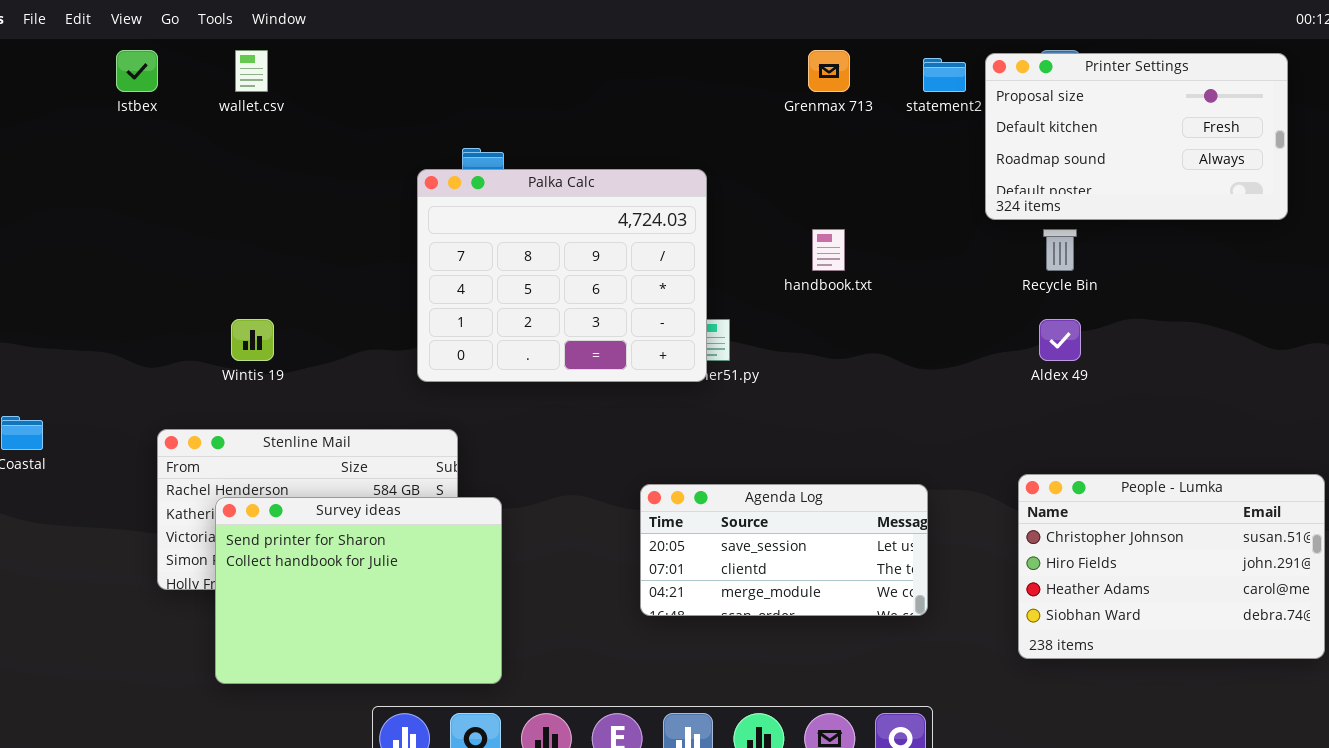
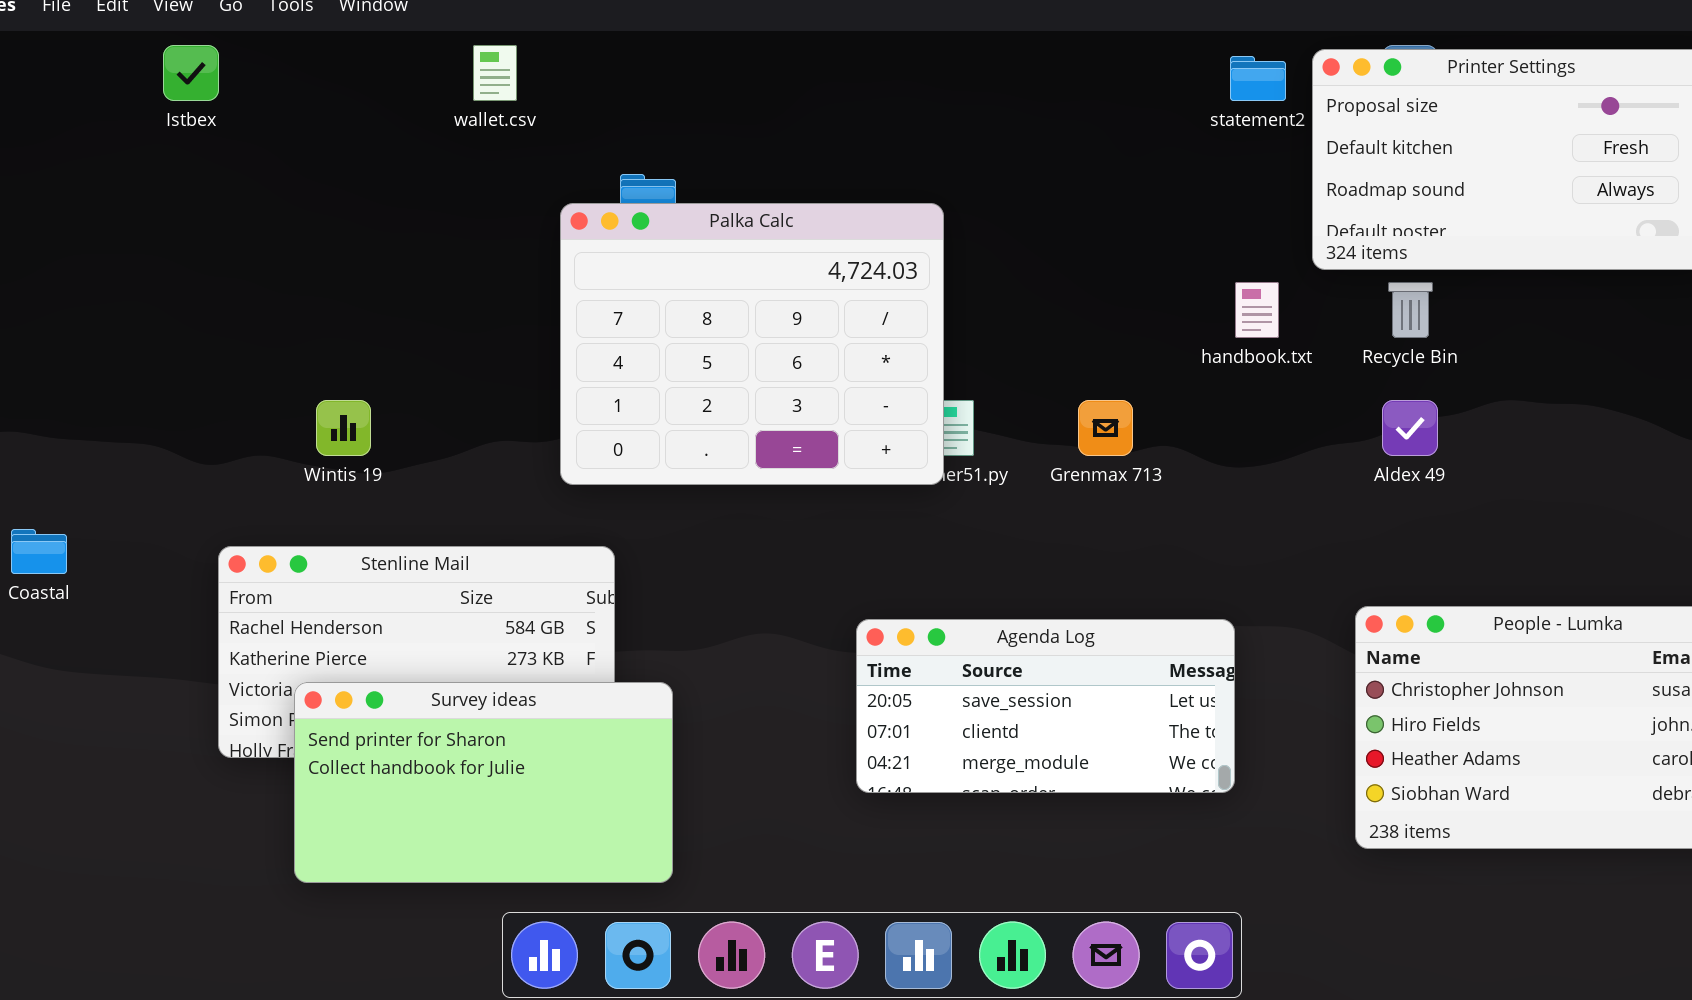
wallet.csv: [235,50,268,92] -> [473,45,517,101], moved
Grenmax 713: [808,50,850,92] -> [1078,400,1133,456], moved
handbook.txt: [812,229,845,271] -> [1235,282,1279,338], moved
Survey ideas: [215,497,502,684] -> [294,682,673,883], resized

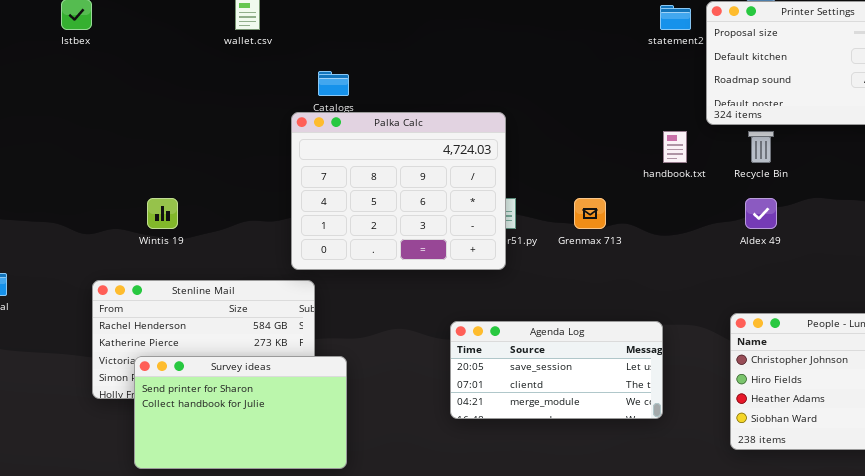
Palka Calc: [560,203,944,485] -> [291,112,506,270], moved

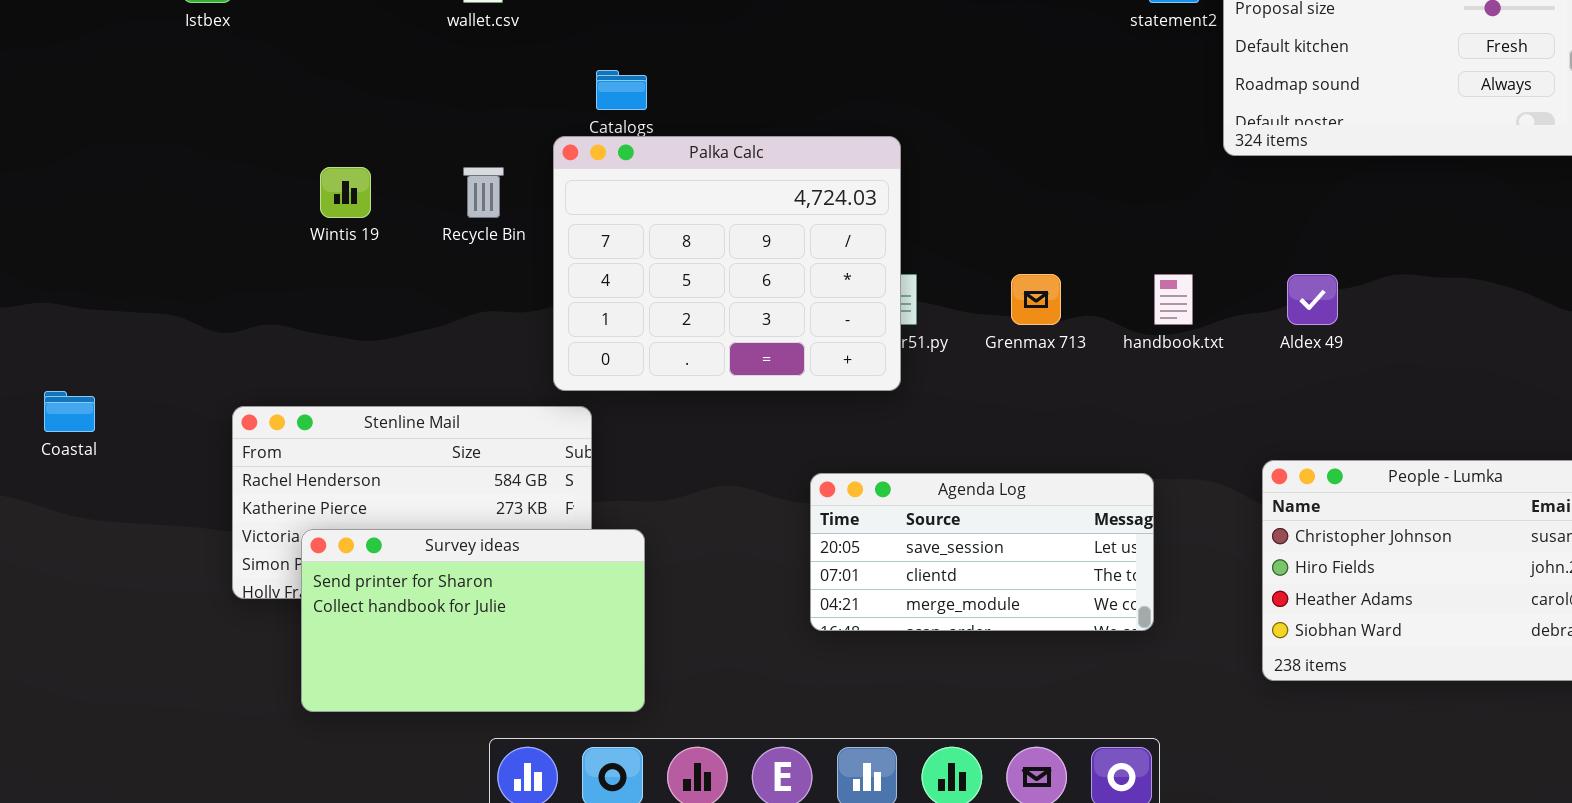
handbook.txt: [663,131,687,163] -> [1154,274,1193,325], moved
Recycle Bin: [748,131,774,163] -> [463,167,504,218], moved
Wintis 19: [147,198,178,229] -> [320,167,371,218], moved

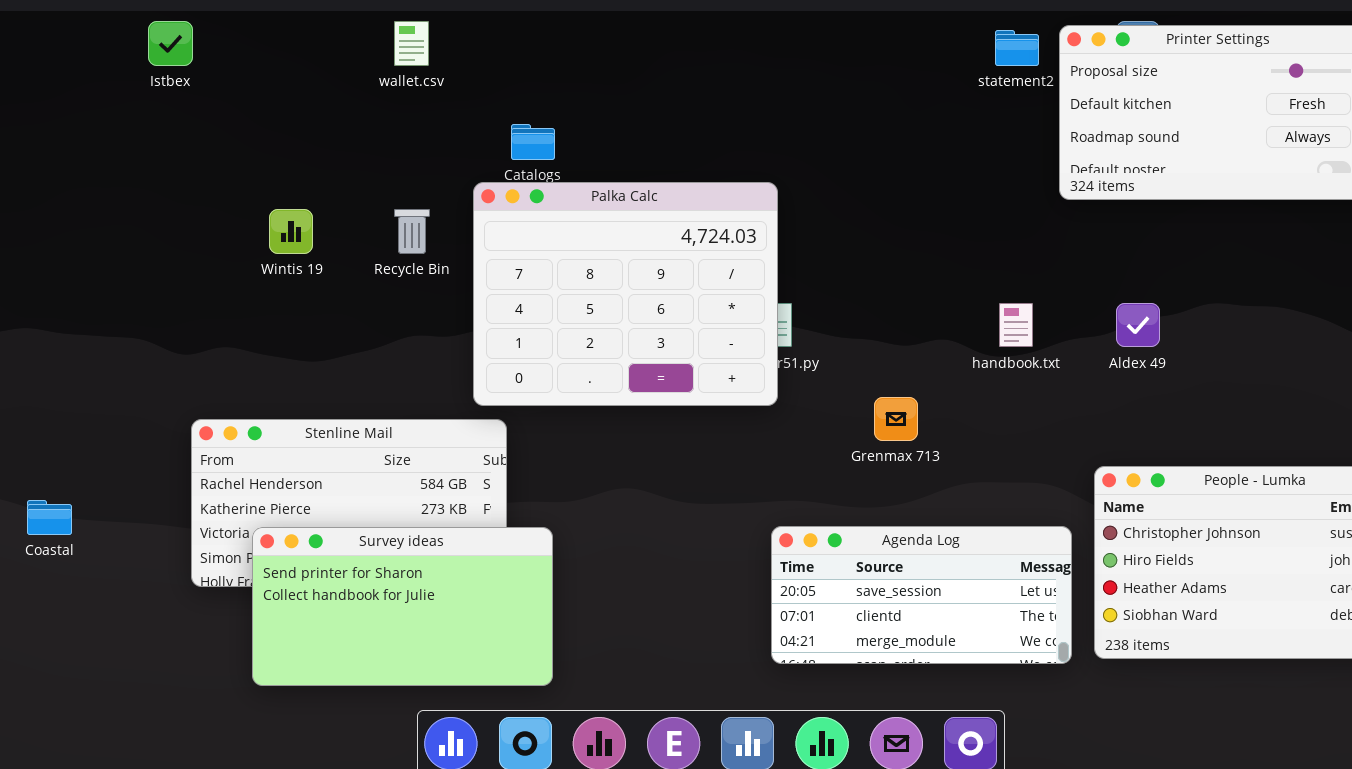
Grenmax 713: [1011,274,1061,325] -> [874,397,918,441], moved
Coastal: [44,391,95,432] -> [27,500,72,535], moved
Agenda Log: [810,473,1154,631] -> [771,526,1072,664], moved

